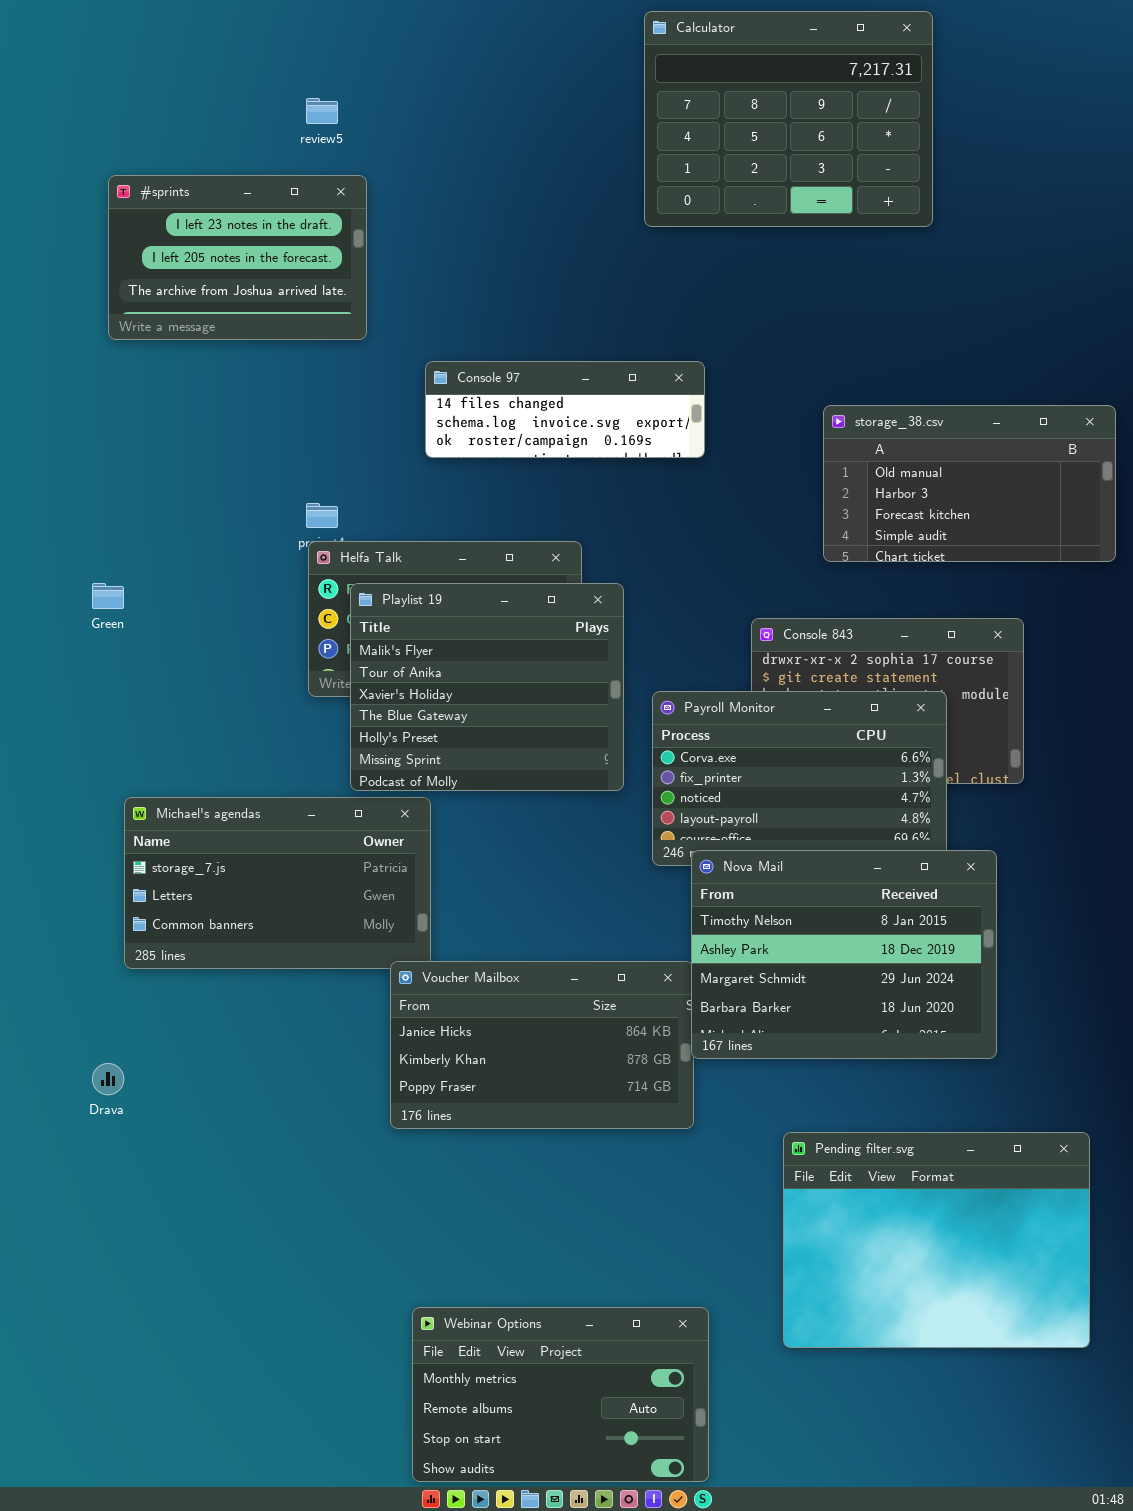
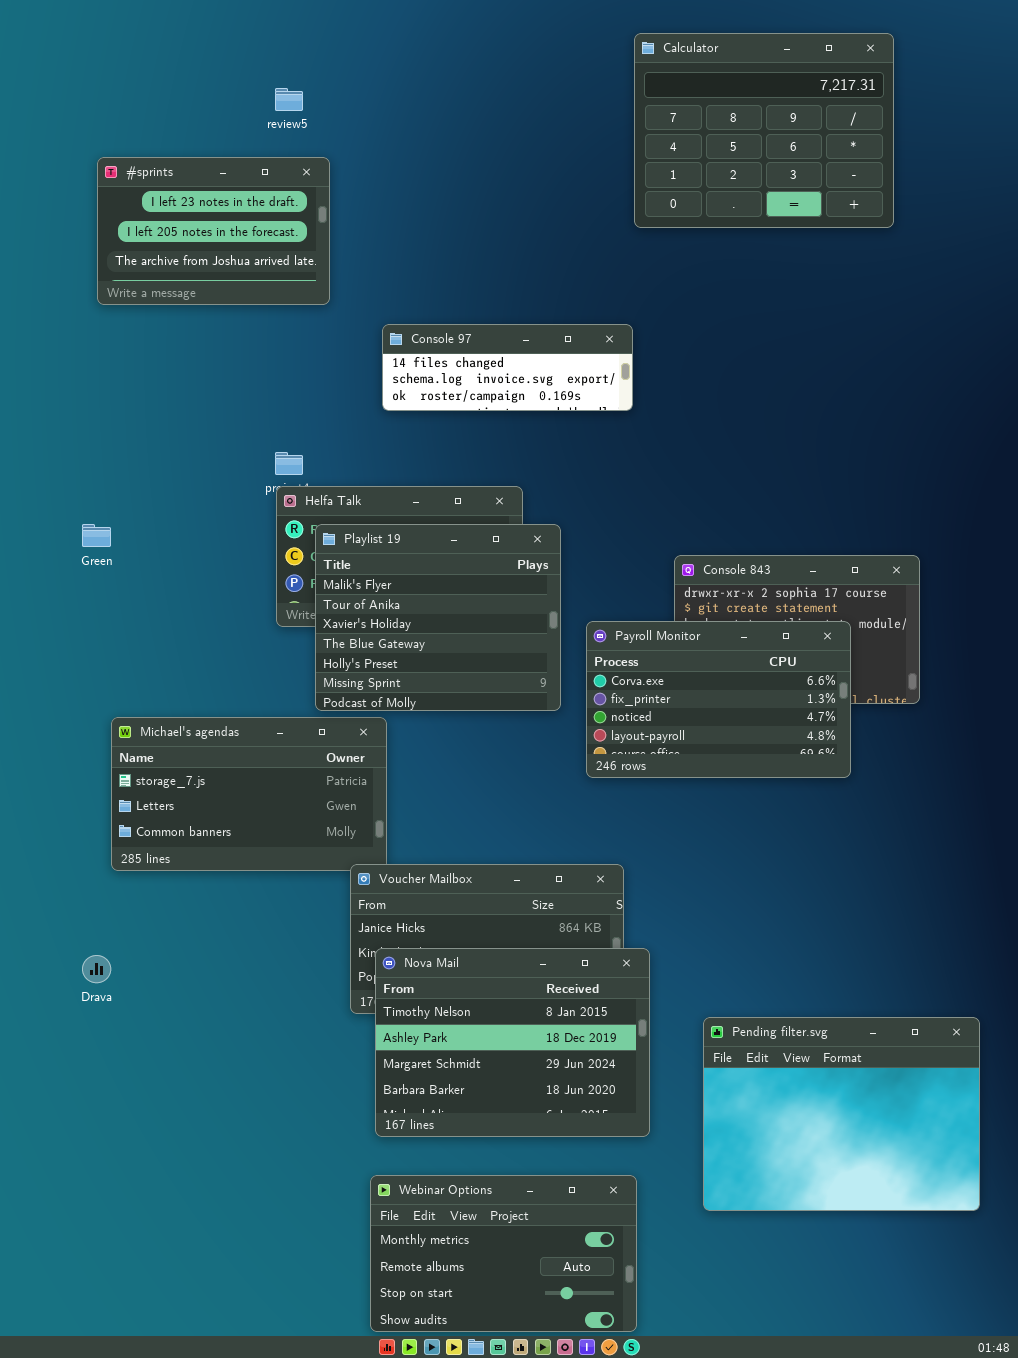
Calculator: [644,11,933,227] -> [634,33,894,228], moved
storage_38.csv: [823,405,1116,562] -> none, closed
Nova Mail: [691,850,997,1059] -> [375,948,650,1137], moved

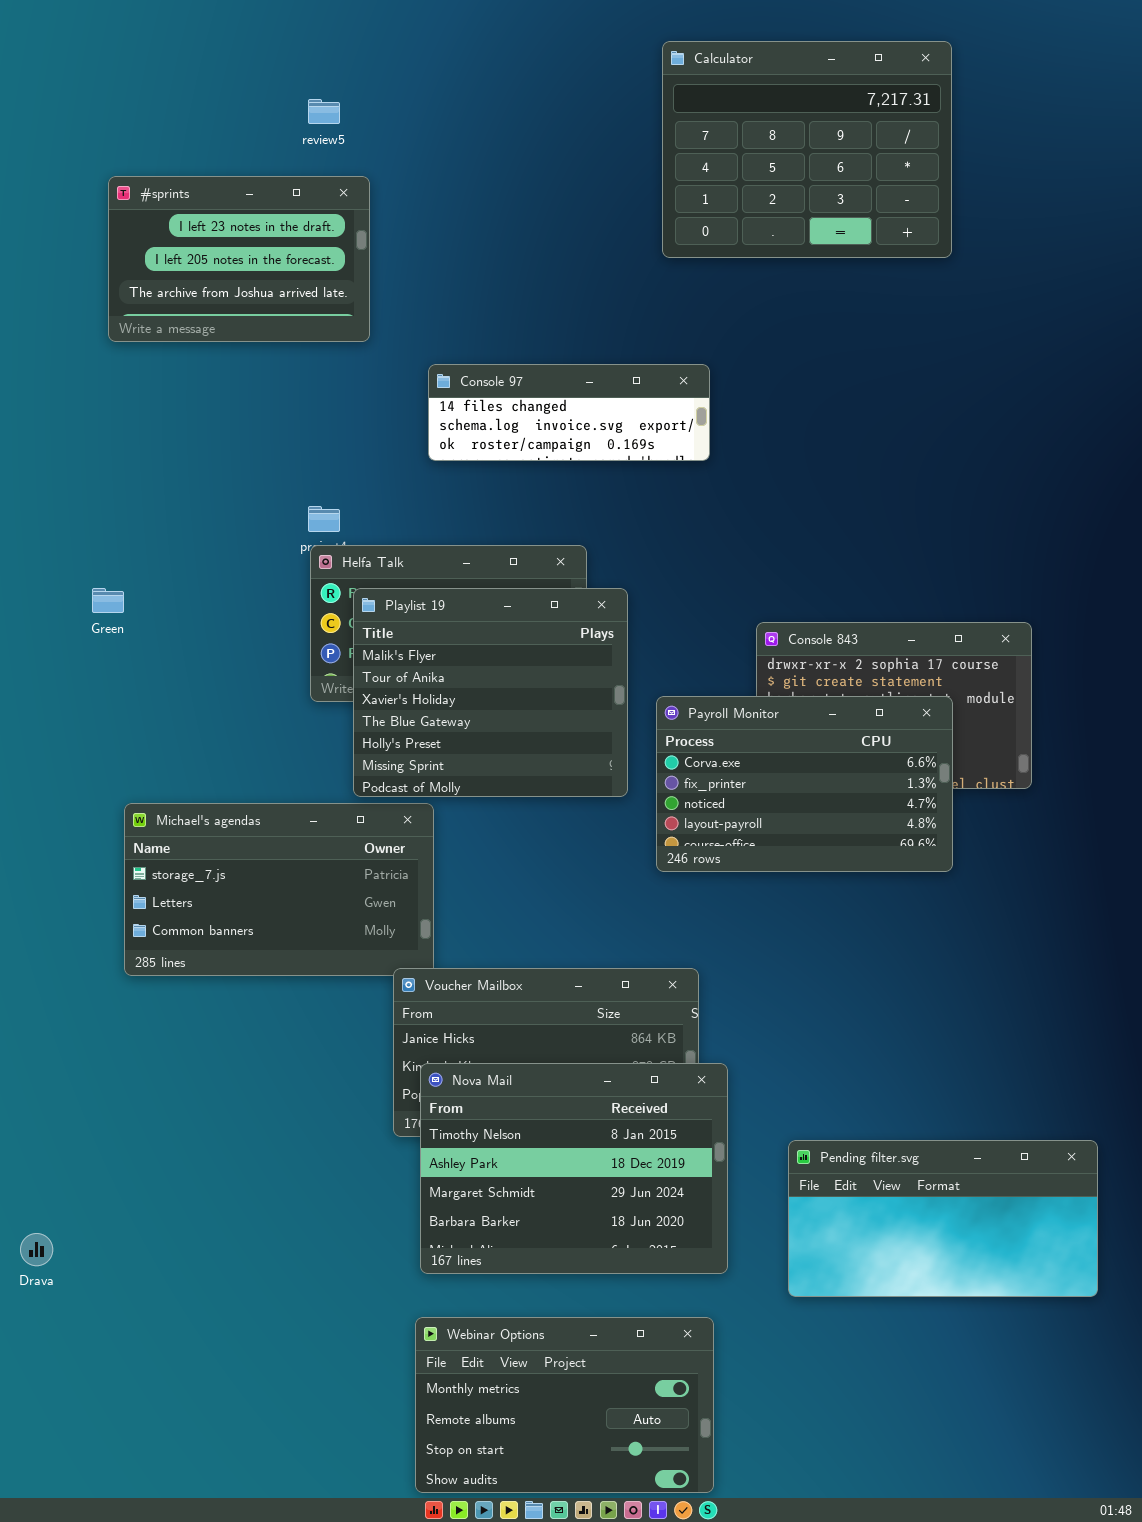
Calculator: [634,33,894,228] -> [662,41,952,258], moved
Drava: [82,955,111,983] -> [20,1233,53,1266], moved
Pending filter.svg: [703,1017,980,1211] -> [788,1140,1098,1297], resized

